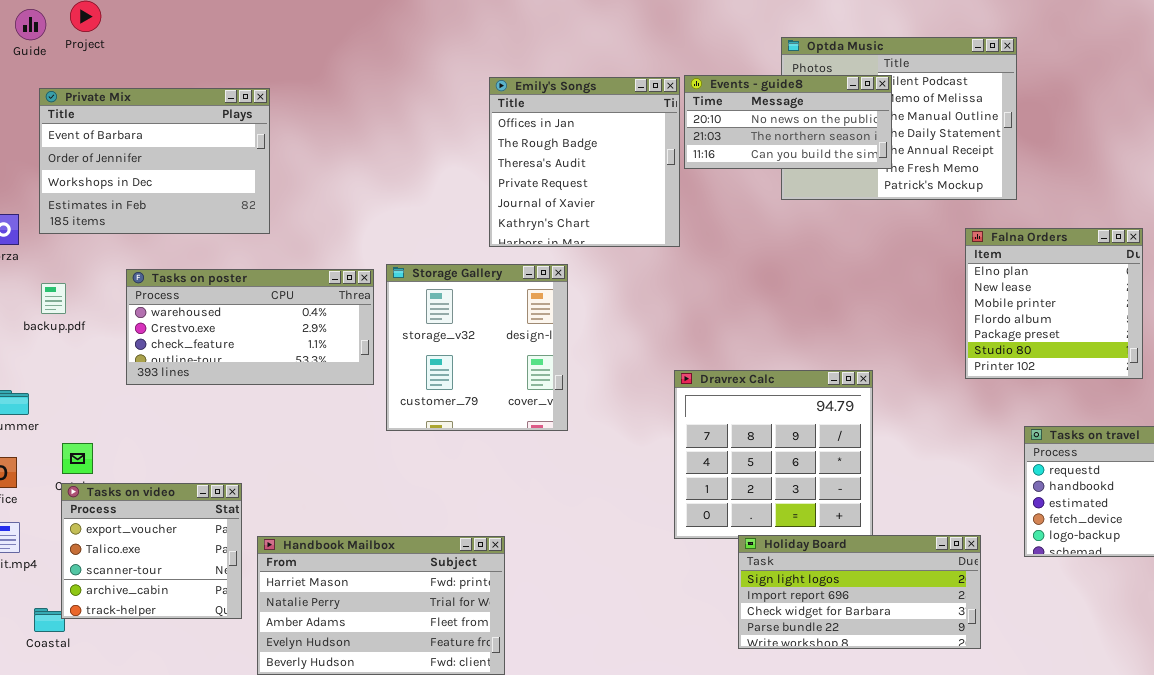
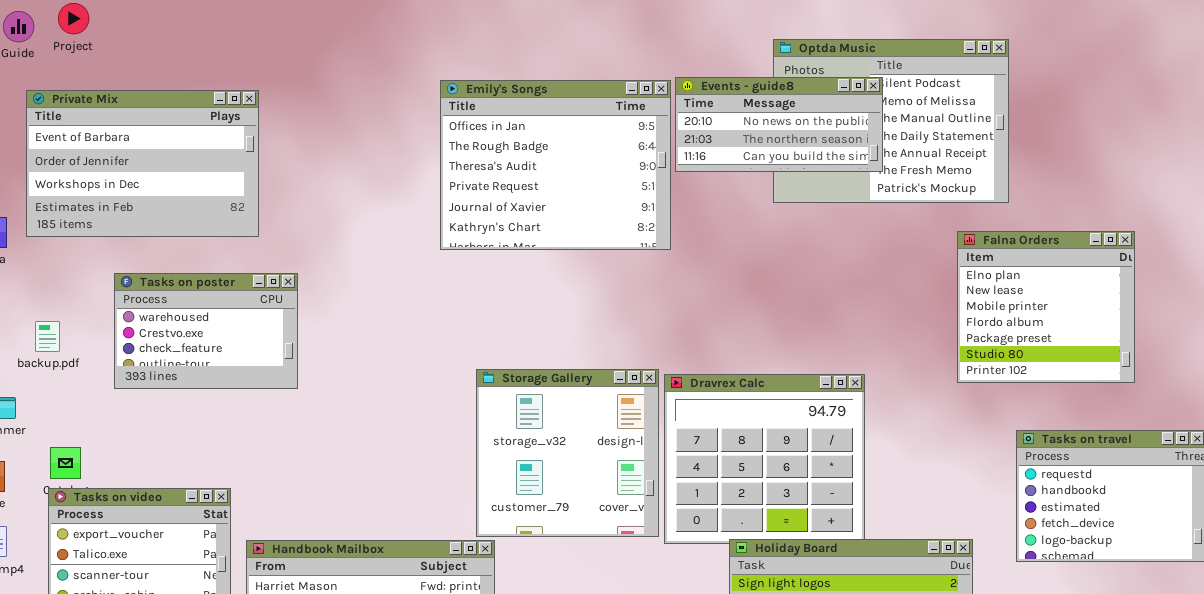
Emily's Songs: [489,77,680,247] -> [440,80,671,250], resized
Storage Gallery: [386,264,568,431] -> [476,369,659,537], moved
Tasks on poster: [126,269,374,385] -> [114,273,298,389], resized
backup.pdf: [41,283,66,314] -> [35,321,60,352], moved

